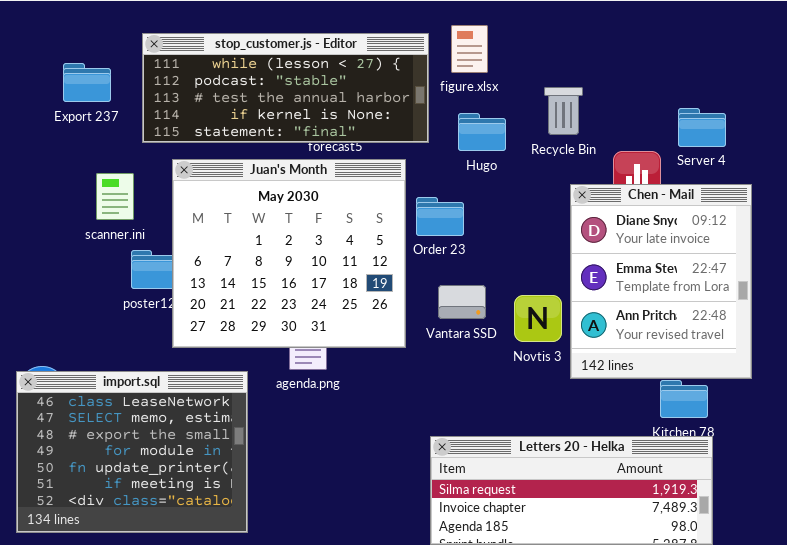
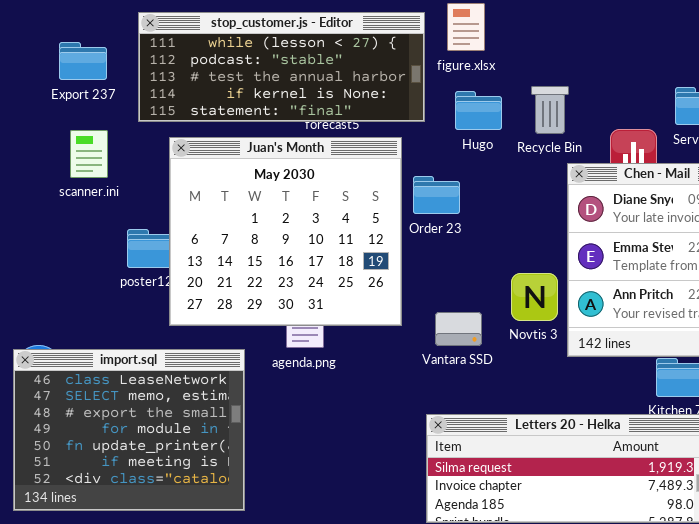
Recycle Bin: [544,87,583,135] -> [531,86,569,134], moved
scanner.ini: [96,173,134,220] -> [70,130,108,178], moved
Vantara SSD: [438,285,486,319] -> [435,312,482,346], moved

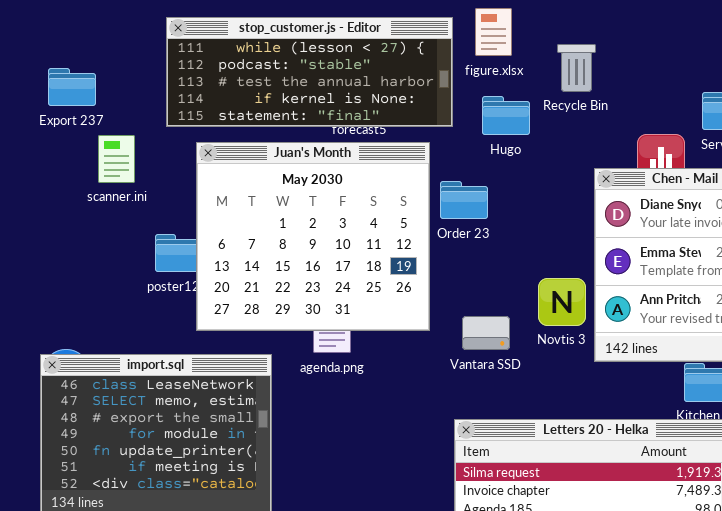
Export 237: [59,42,107,80] -> [48,68,96,106], moved
Recycle Bin: [531,86,569,134] -> [557,44,596,92], moved

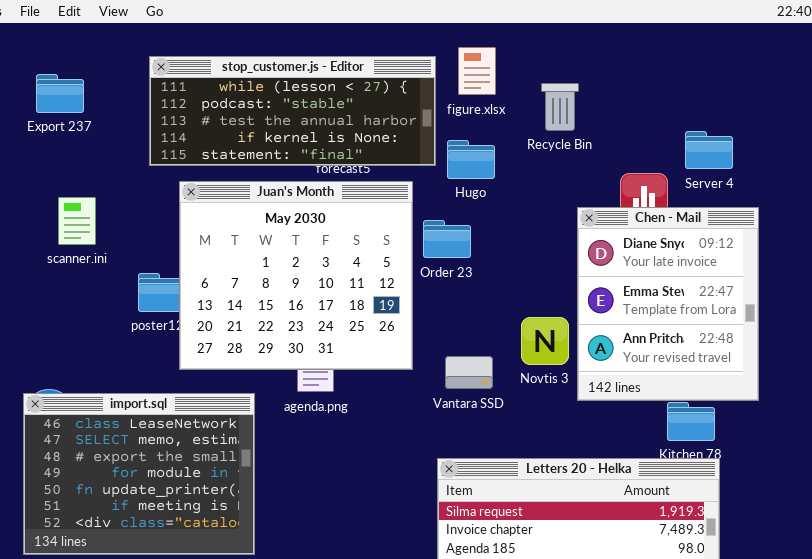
Export 237: [48,68,96,106] -> [36,74,84,113], moved
Hugo: [482,96,530,135] -> [447,140,495,179], moved
scanner.ini: [98,135,135,183] -> [58,197,96,245], moved

